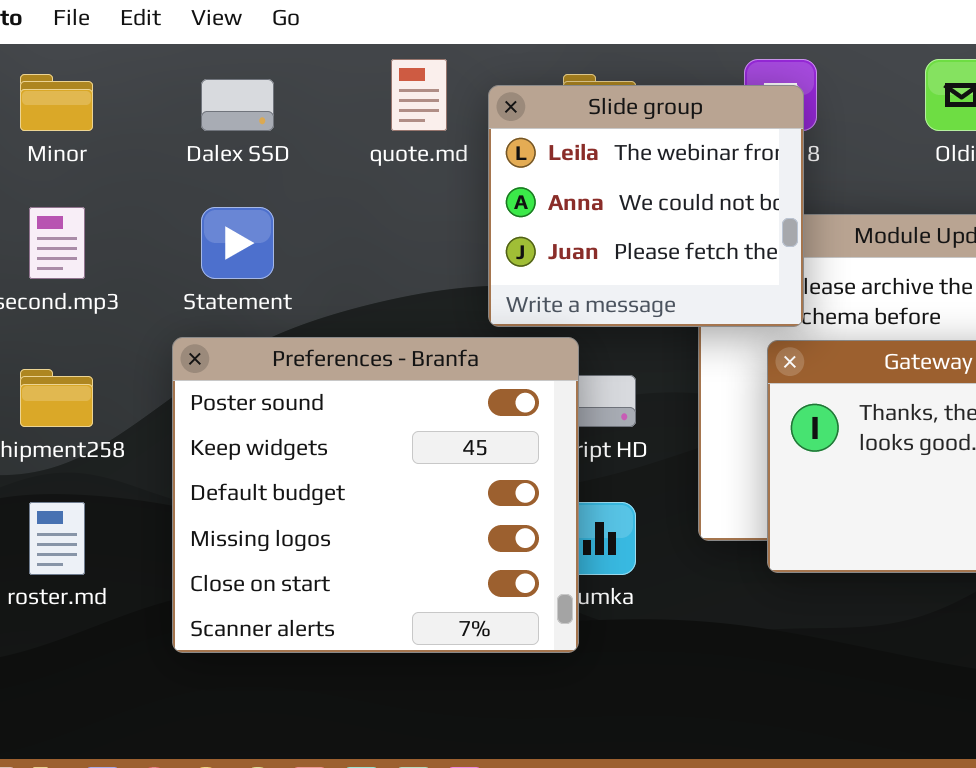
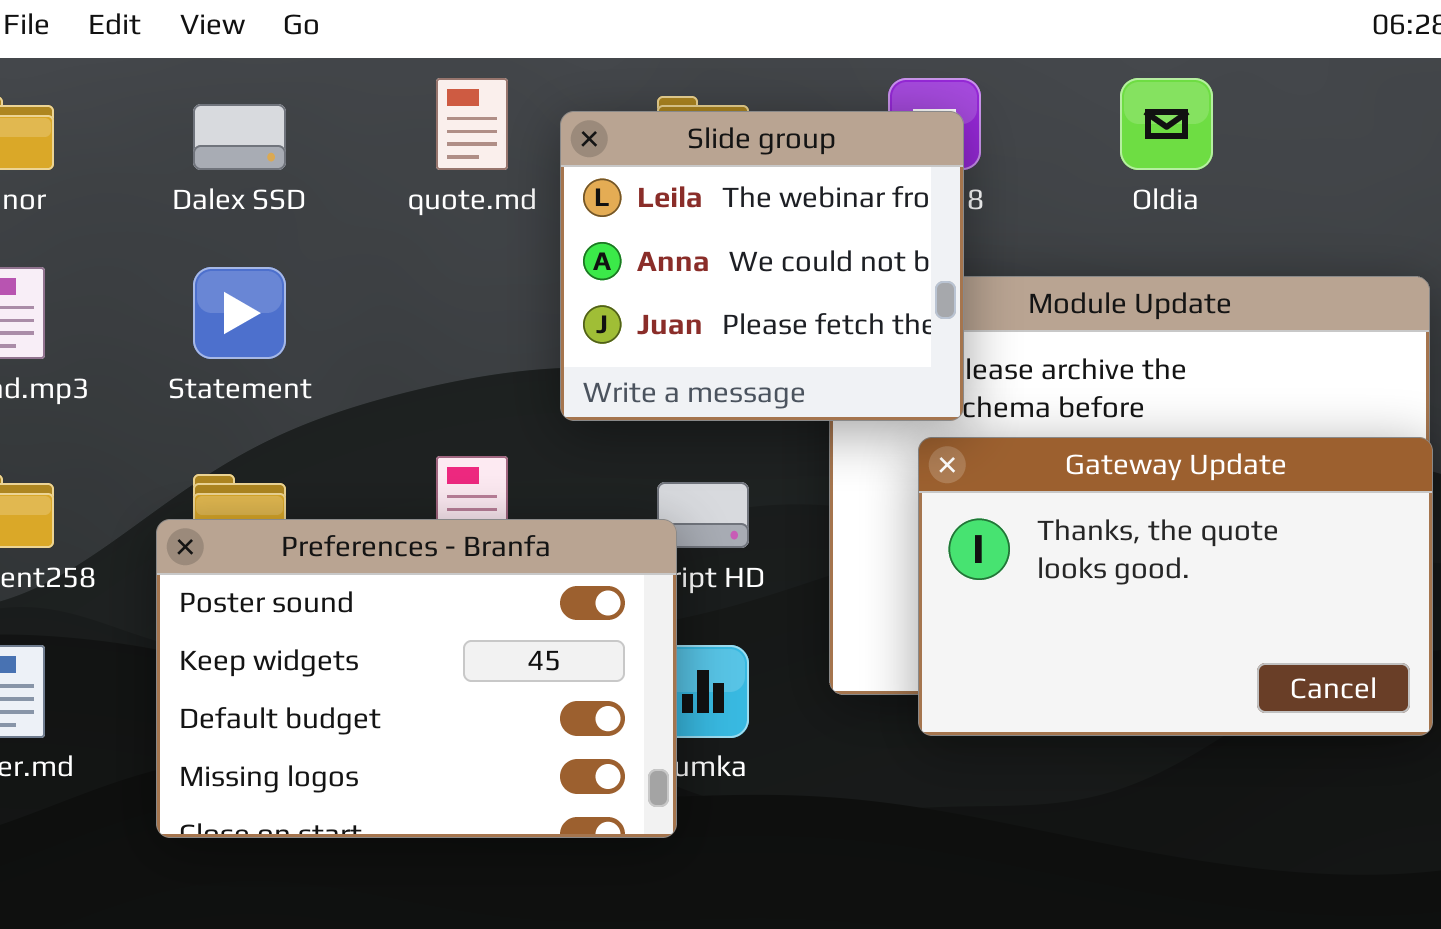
Preferences - Branfa: [172,337,579,653] -> [156,519,677,838], resized

